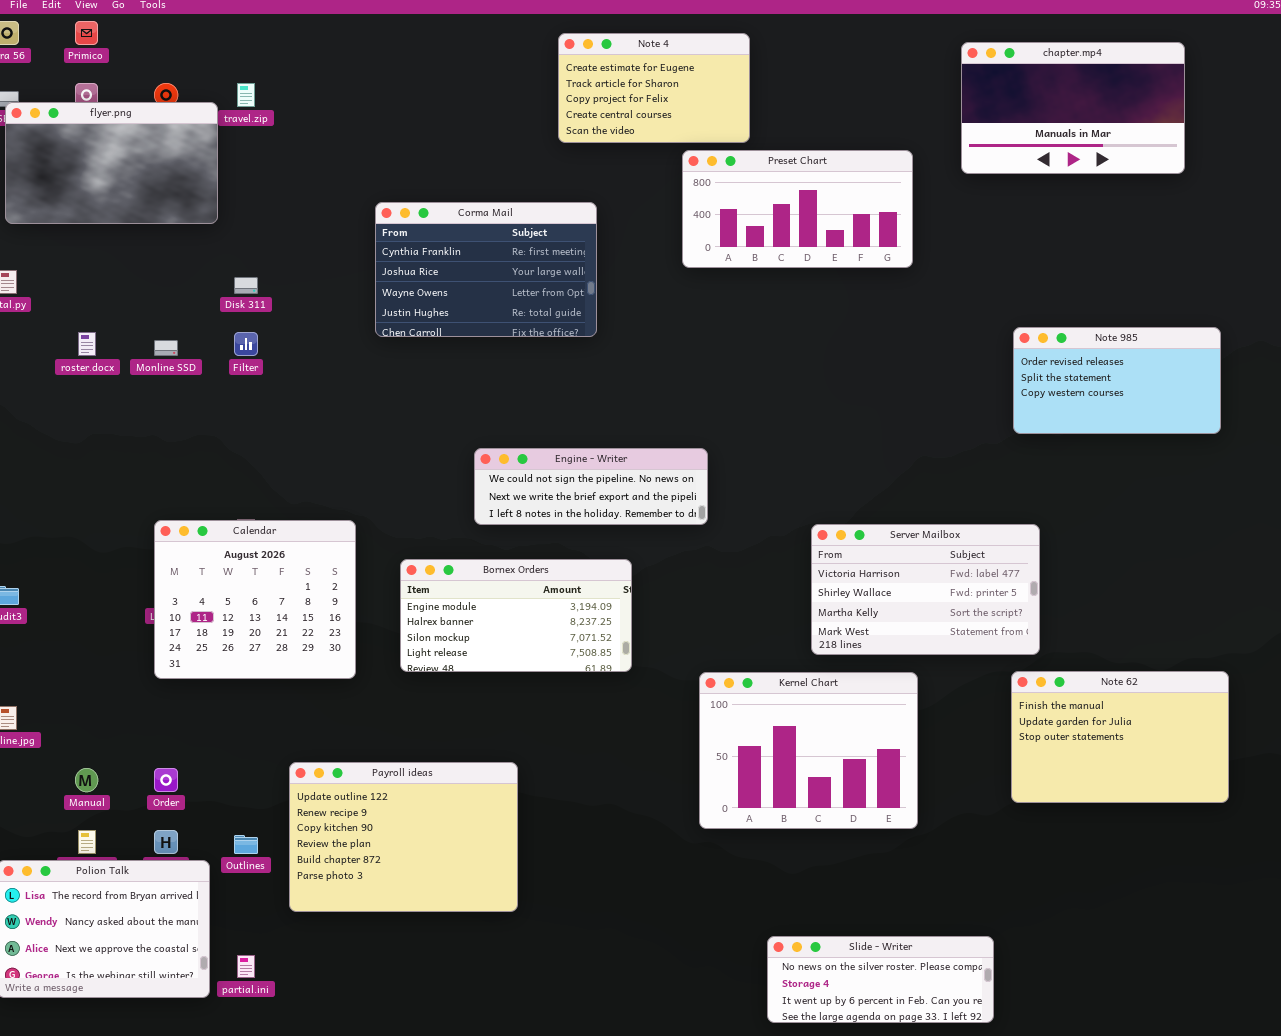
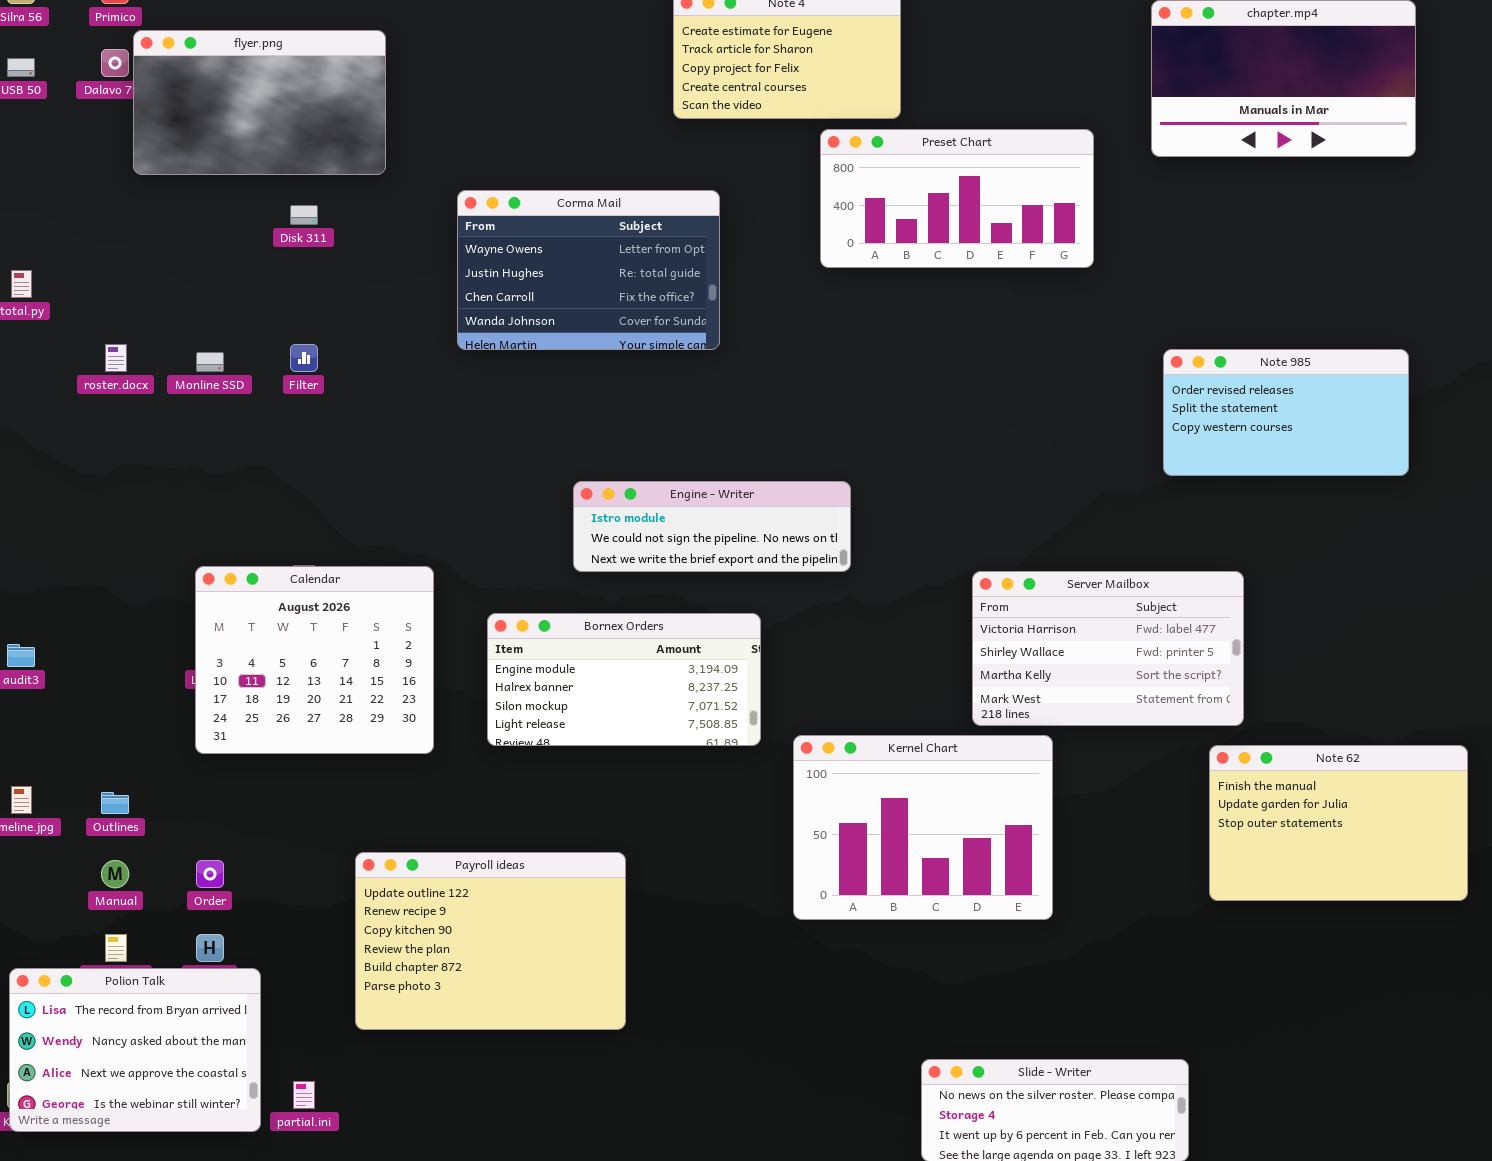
flyer.png: [5,102,218,224] -> [133,30,386,175], moved
Corma Mail: [375,202,597,337] -> [457,190,720,350], scrolled down 2 rows
Disk 311: [234,277,258,294] -> [290,205,318,225], moved
Note 985: [1013,327,1221,434] -> [1163,349,1409,476], moved
Engine - Writer: [474,448,708,525] -> [573,481,851,572], scrolled up 1 row
Kernel Chart: [699,672,918,829] -> [793,735,1053,920], moved
Outlines: [234,835,258,854] -> [101,792,129,814], moved

